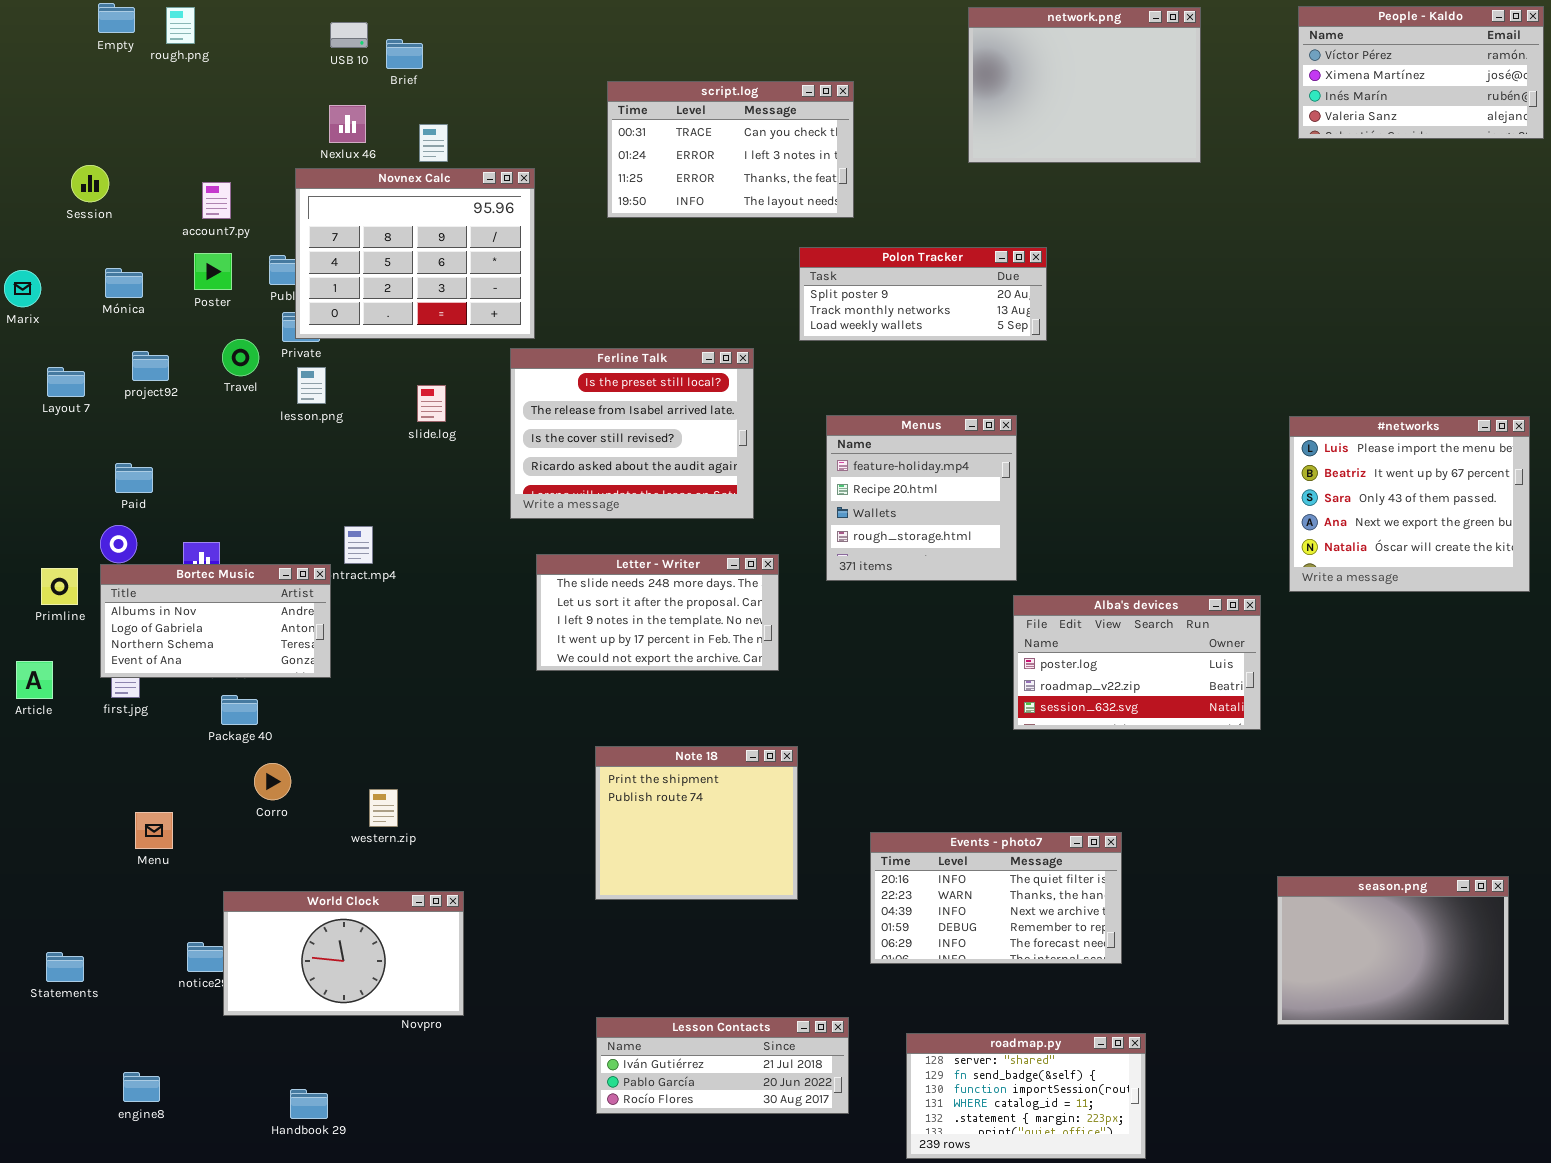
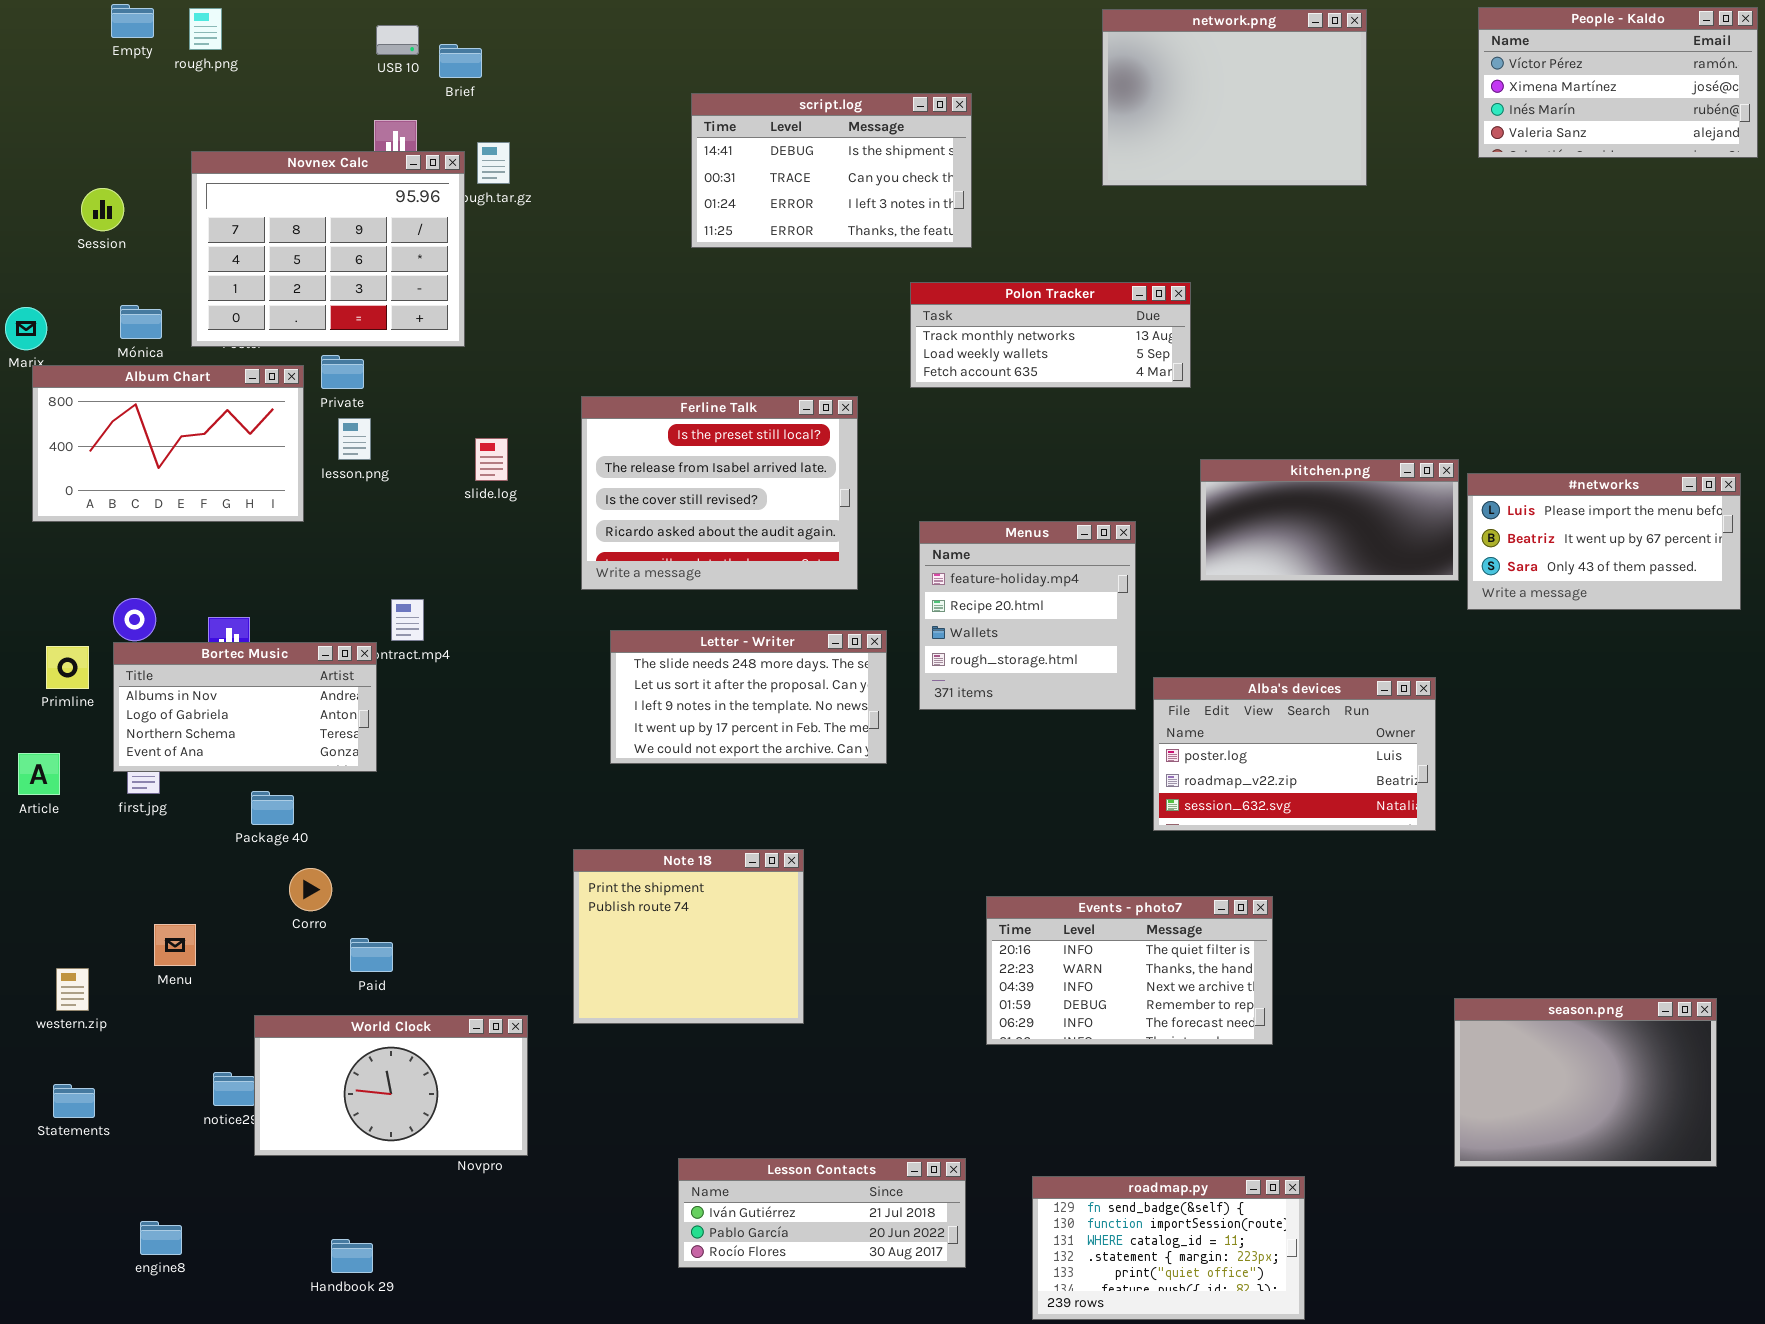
script.log: [607,81,854,218] -> [691,93,972,248], scrolled up 1 row
Novnex Calc: [295,168,535,339] -> [191,151,465,347], moved
Polon Tracker: [799,247,1047,341] -> [910,282,1191,388], scrolled down 1 row
Album Chart: none -> [32,365,304,522], opened
kitchen.png: none -> [1200,459,1459,581], opened
Menus: [826,415,1017,581] -> [919,521,1136,710], moved
#networks: [1289,416,1530,592] -> [1467,473,1741,610], resized
Paid: [115,463,153,493] -> [350,938,393,972], moved
Note 18: [595,746,798,900] -> [573,849,804,1024], moved
western.zip: [369,789,398,827] -> [56,968,89,1011], moved
Events - photo7: [870,832,1122,964] -> [986,896,1273,1045], moved
roadmap.py: [906,1033,1146,1159] -> [1032,1176,1305,1320], scrolled down 1 row

